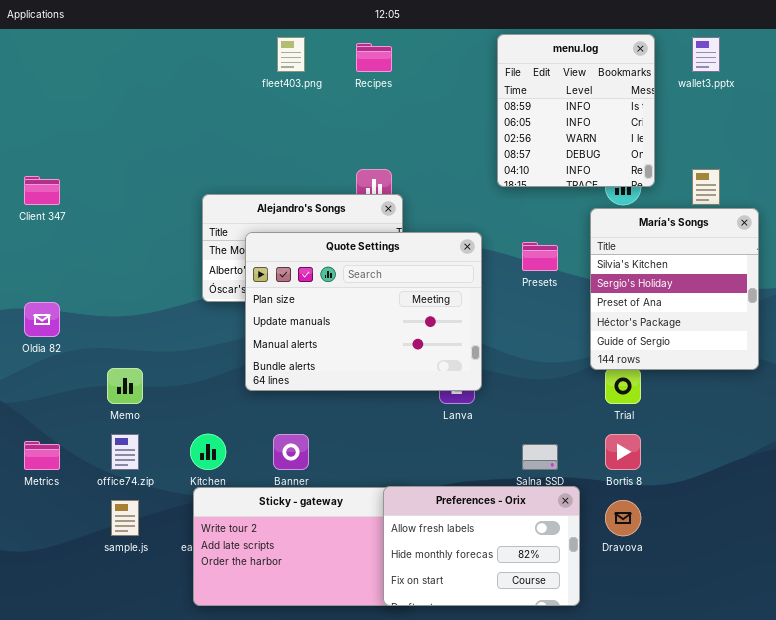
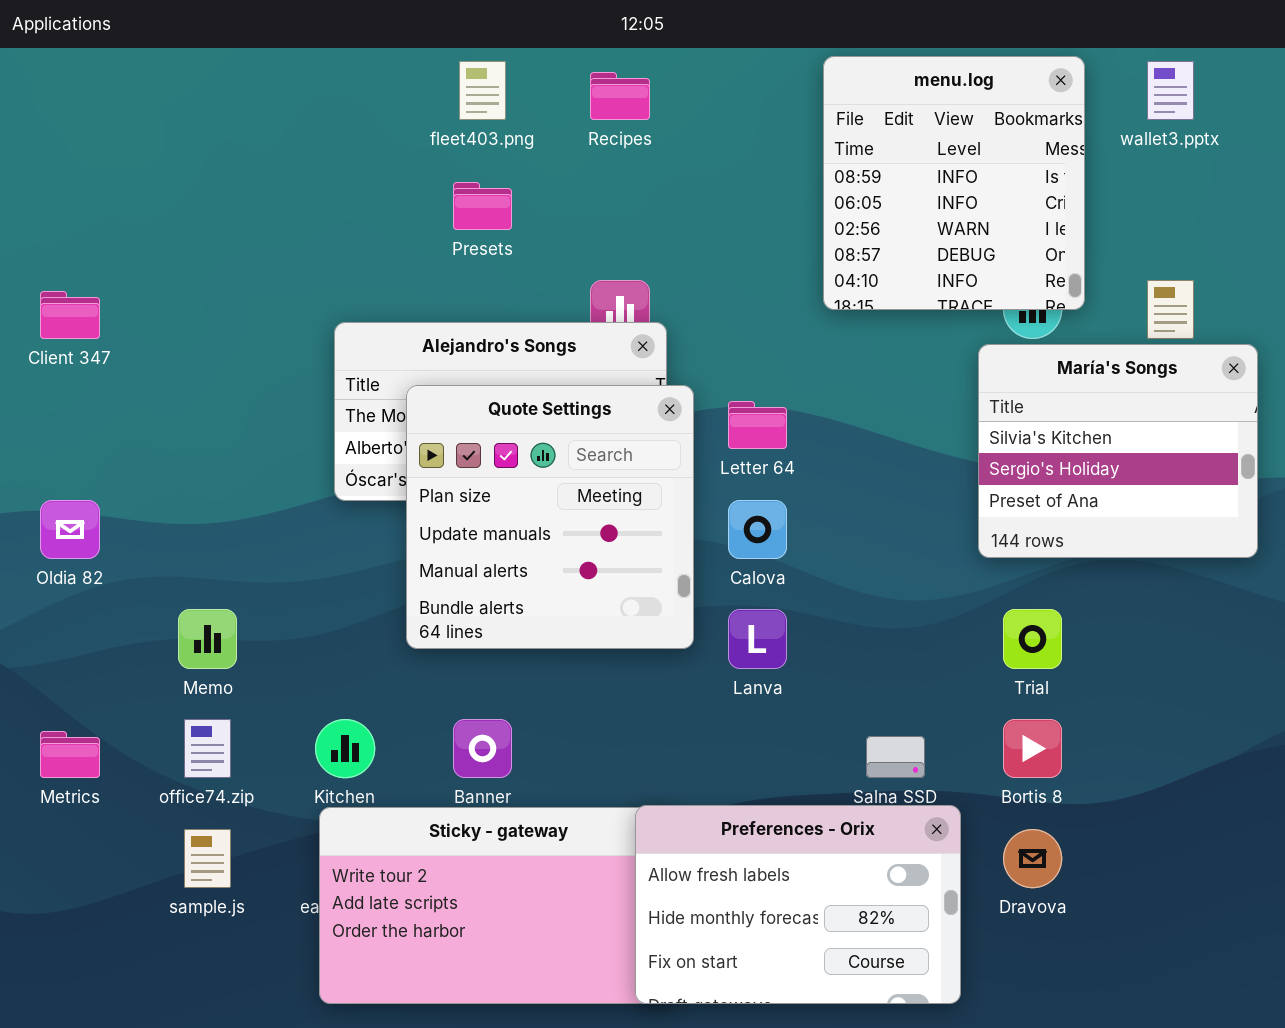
María's Songs: [590,208,759,370] -> [978,344,1258,558], resized
Quote Settings: [245,232,482,391] -> [406,385,694,649], resized
Presets: [522,242,558,271] -> [453,182,512,230], moved

